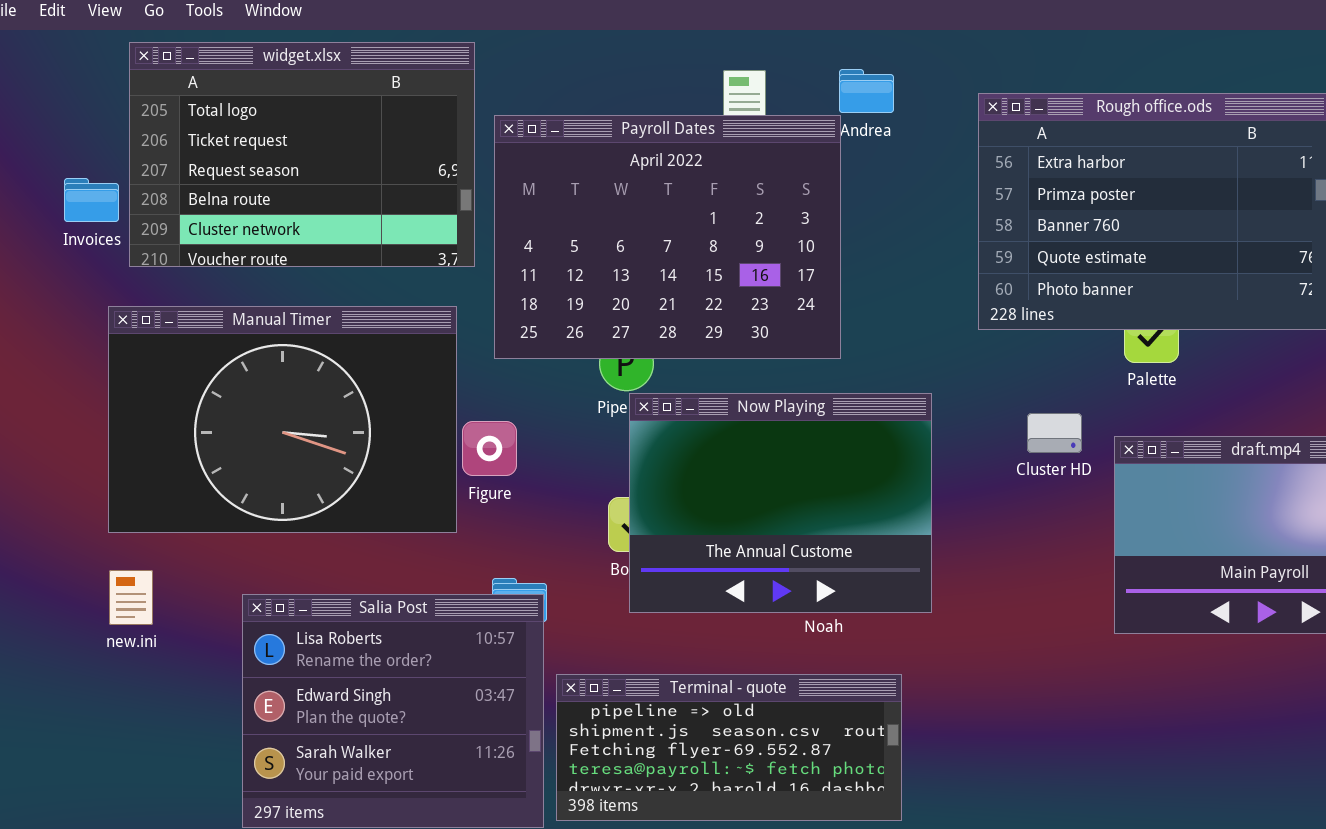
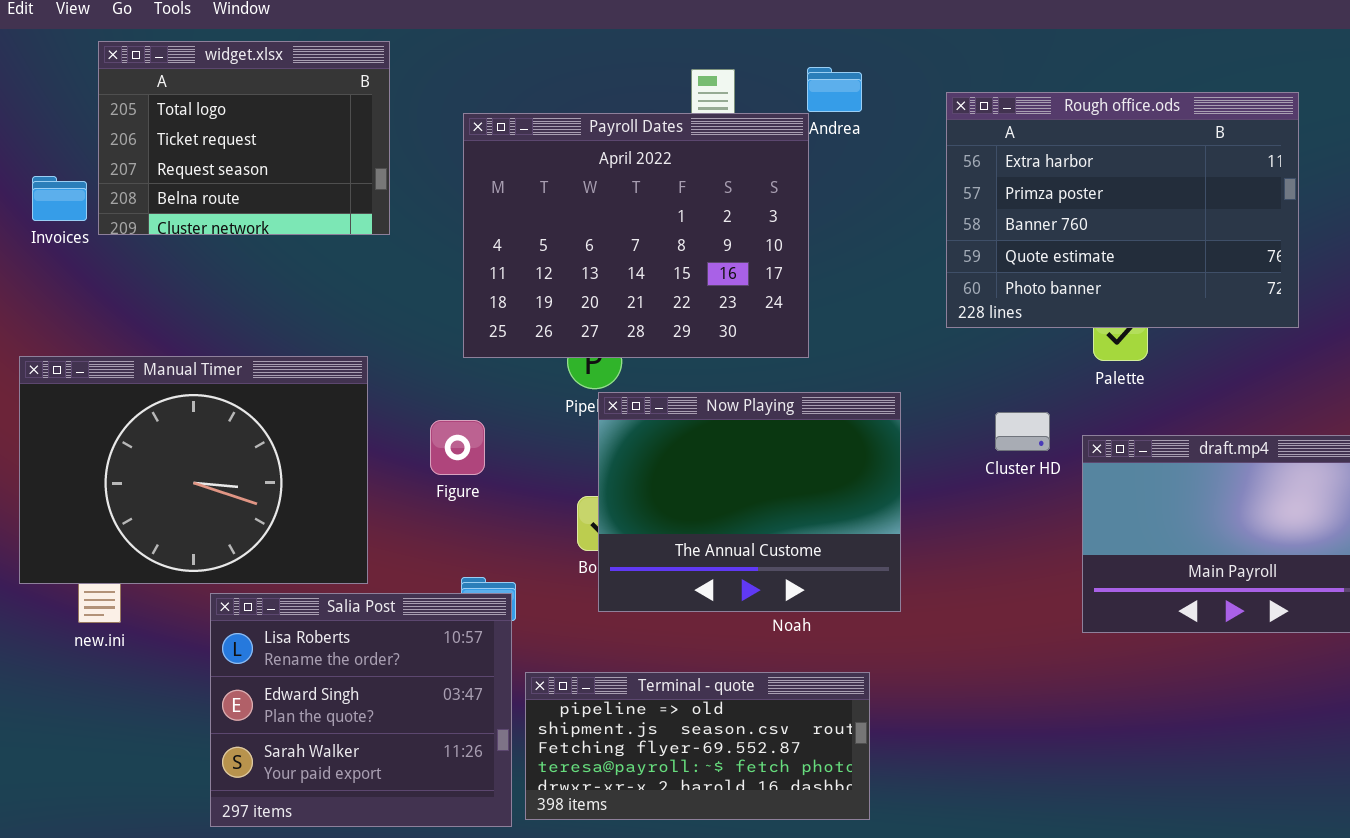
widget.xlsx: [129,42,475,267] -> [98,41,390,235], resized
Manual Timer: [108,306,457,533] -> [19,356,368,584], moved

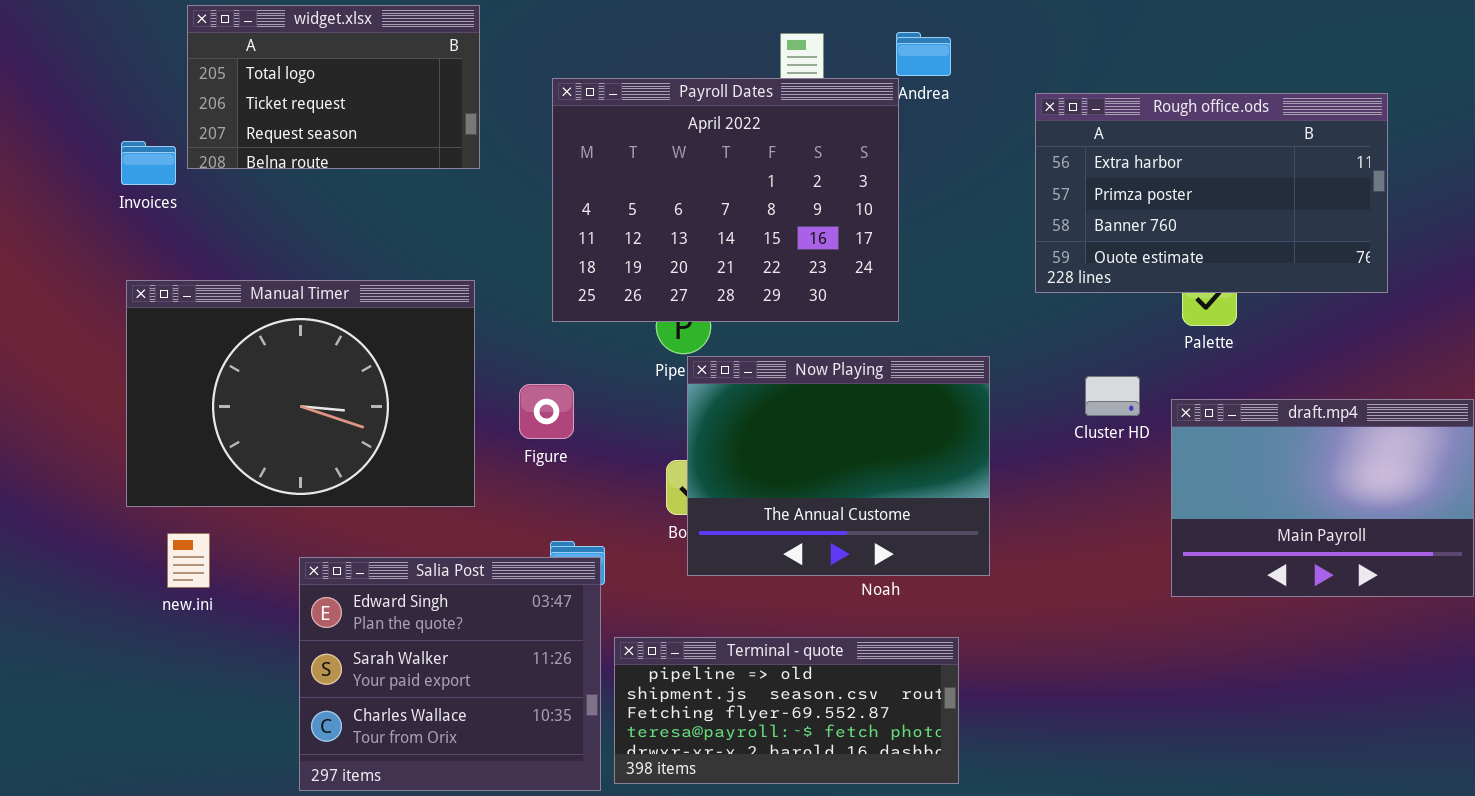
widget.xlsx: [98,41,390,235] -> [187,5,480,169], resized
Rough office.ods: [946,92,1299,328] -> [1035,93,1388,293], resized
Manual Timer: [19,356,368,584] -> [126,280,475,507], moved
Salia Post: [210,593,512,827] -> [299,557,601,791], scrolled down 1 row

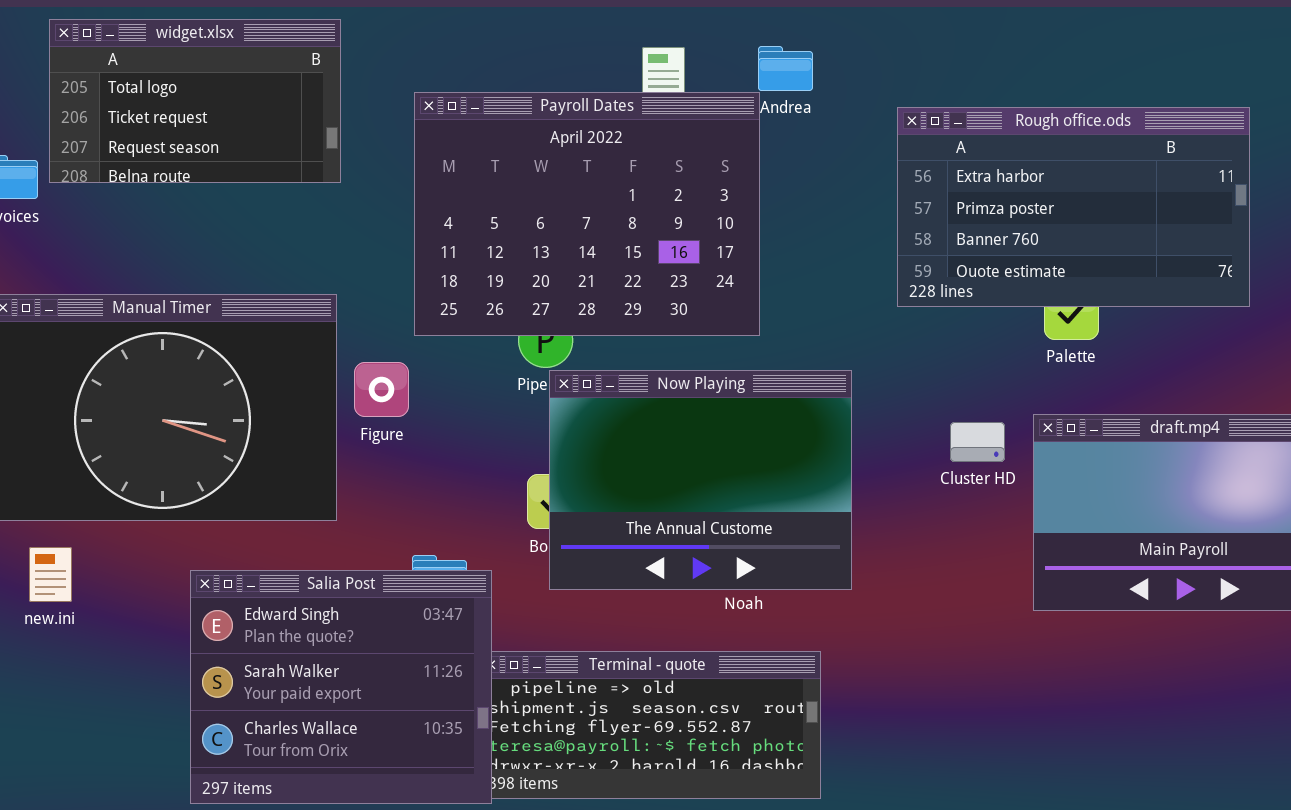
Cluster HD: [1085,376,1140,416] -> [950,422,1005,462], moved
Figure: [519,384,574,439] -> [354,362,409,417], moved
Salia Post: [299,557,601,791] -> [190,570,492,804], moved

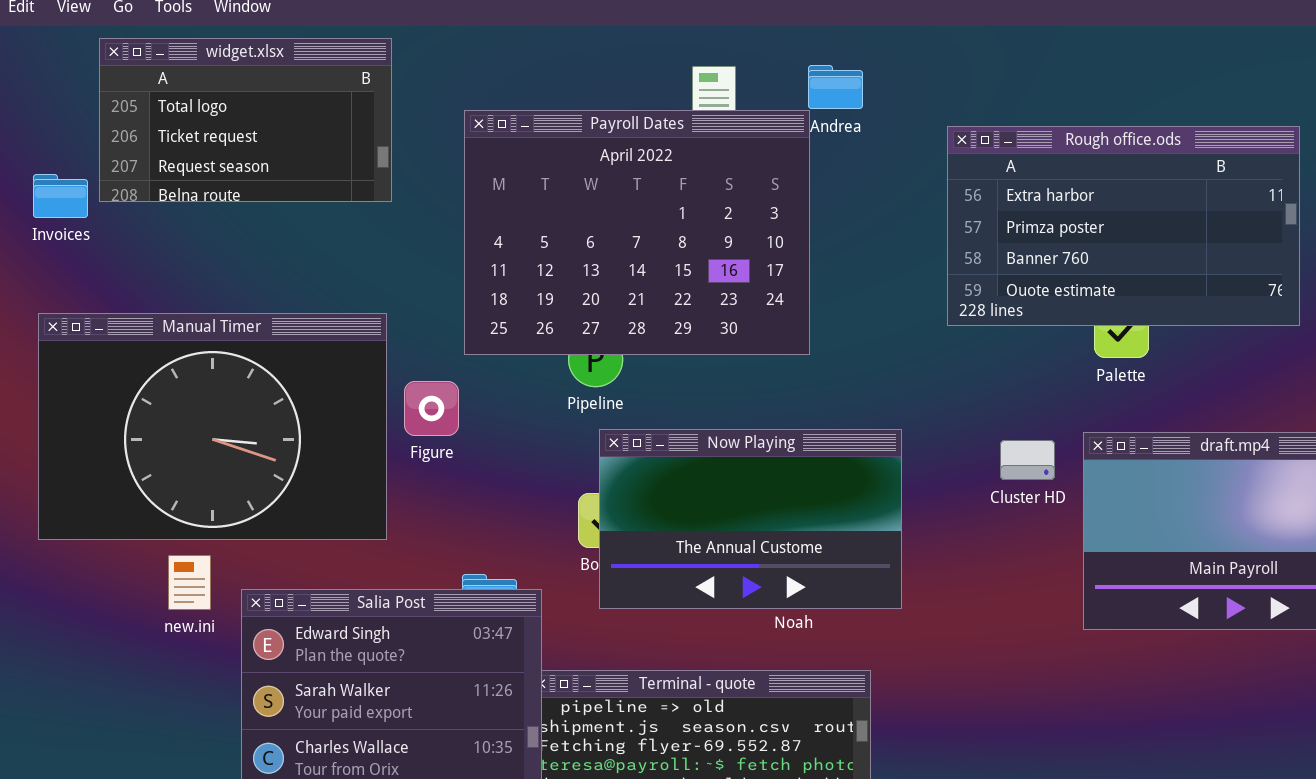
Now Playing: [549,370,852,590] -> [599,429,902,609], resized
new.ini: [29,547,72,602] -> [168,555,211,610], moved

